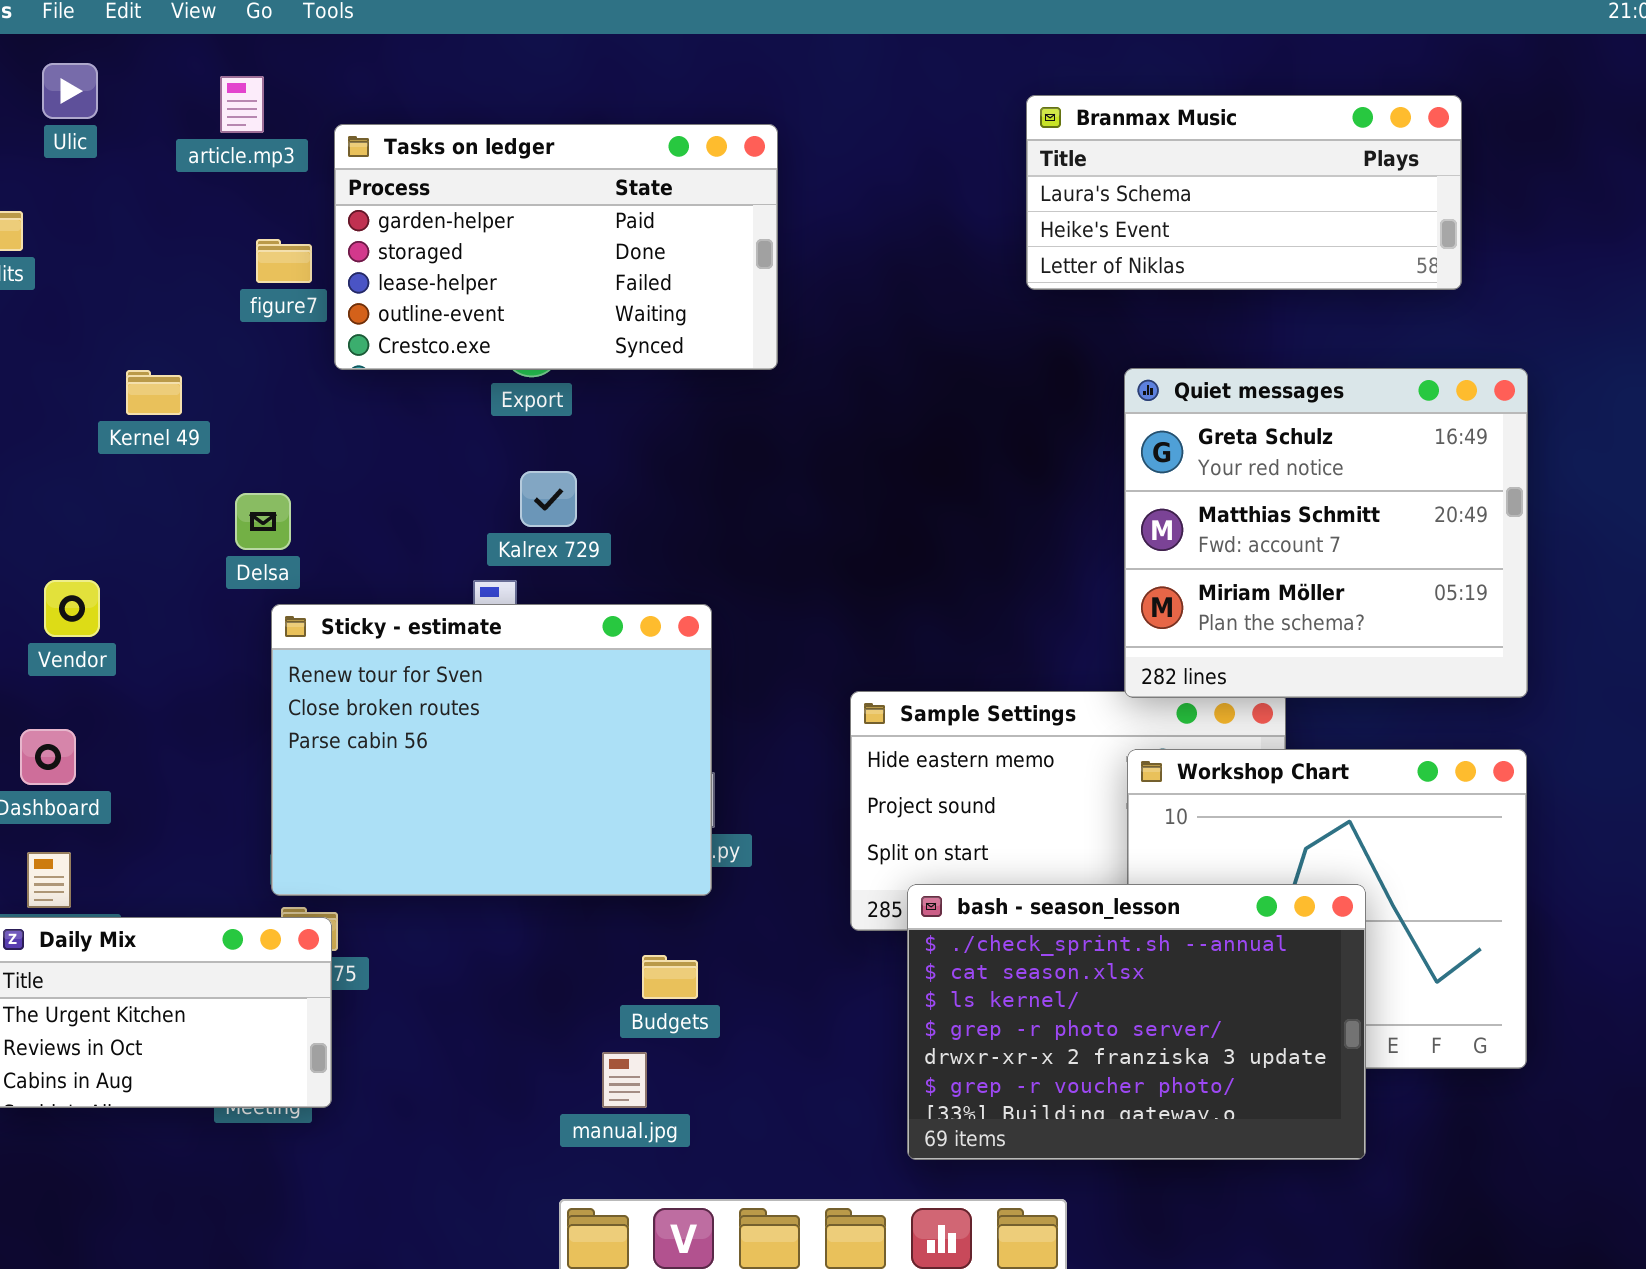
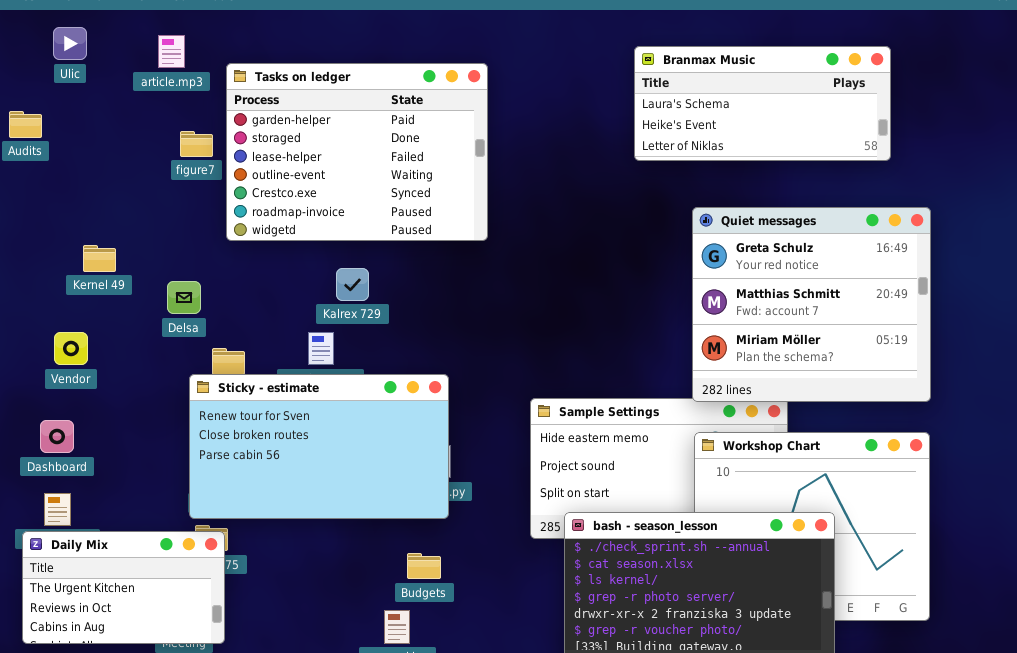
Tasks on ledger: [334,124,778,370] -> [226,63,488,241], resized
Kernel 49: [126,370,182,415] -> [83,245,116,272], moved
Sticky - estimate: [271,604,712,896] -> [189,374,449,519], resized

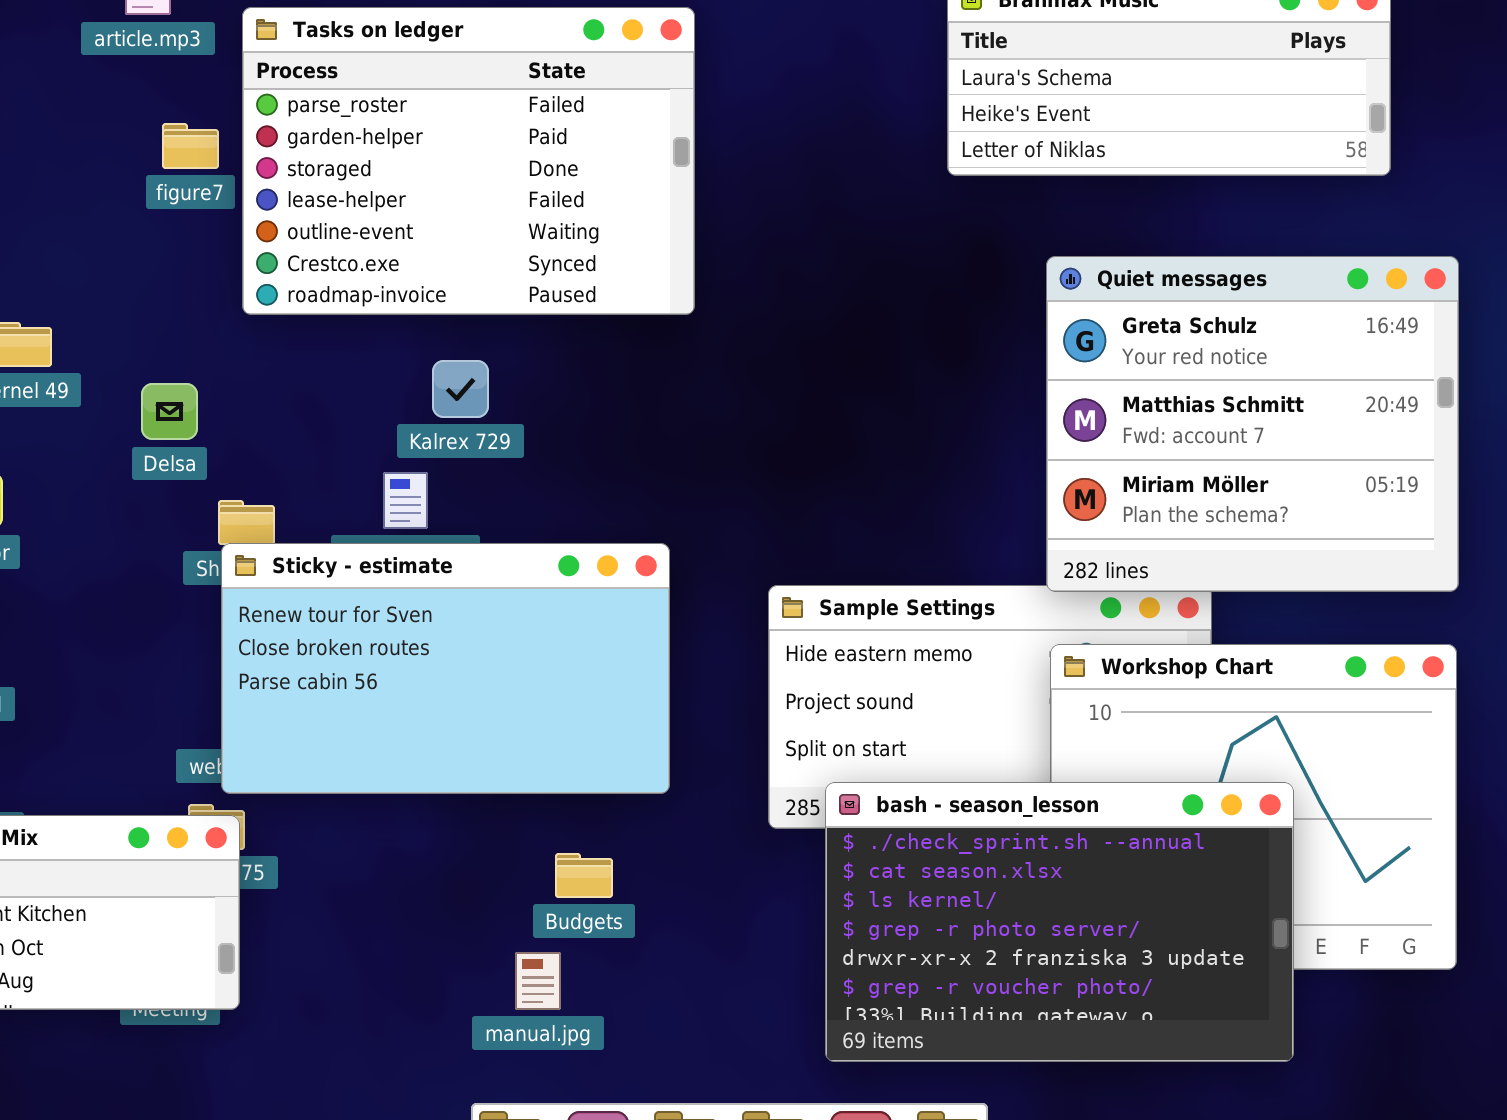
Tasks on ledger: [226,63,488,241] -> [242,7,695,315], scrolled up 1 row
Sticky - estimate: [189,374,449,519] -> [221,543,670,794], moved

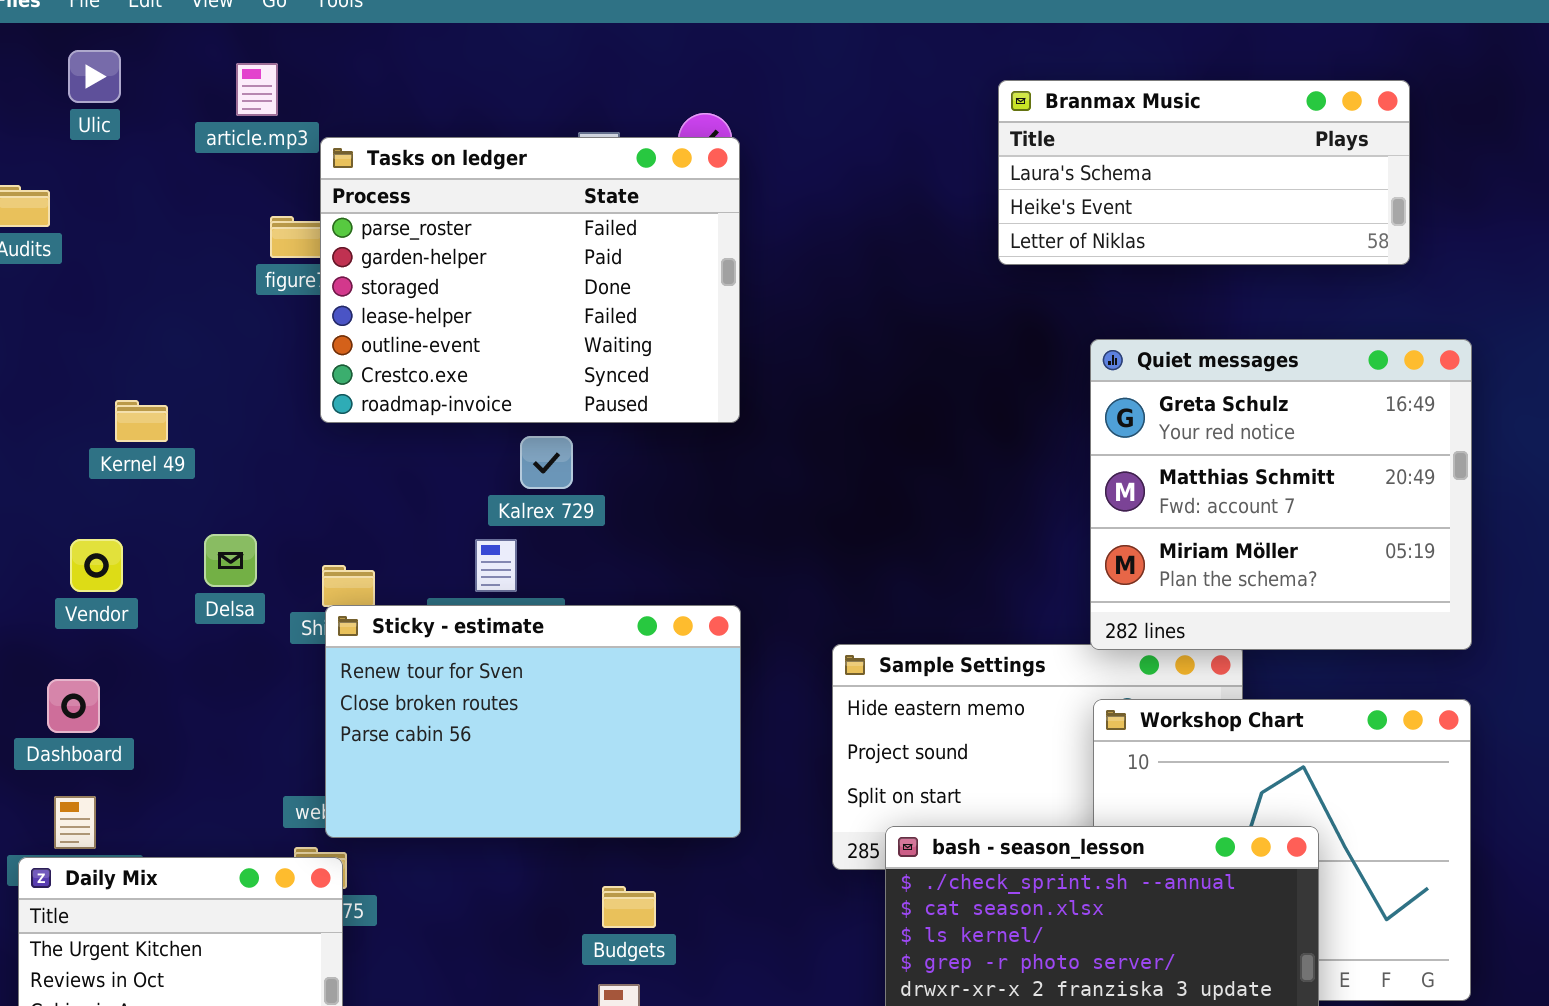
Tasks on ledger: [242,7,695,315] -> [320,137,740,423], moved
Delsa: [141,383,198,440] -> [204,534,257,587], moved
Budgets: [555,853,613,898] -> [602,886,656,928], moved

